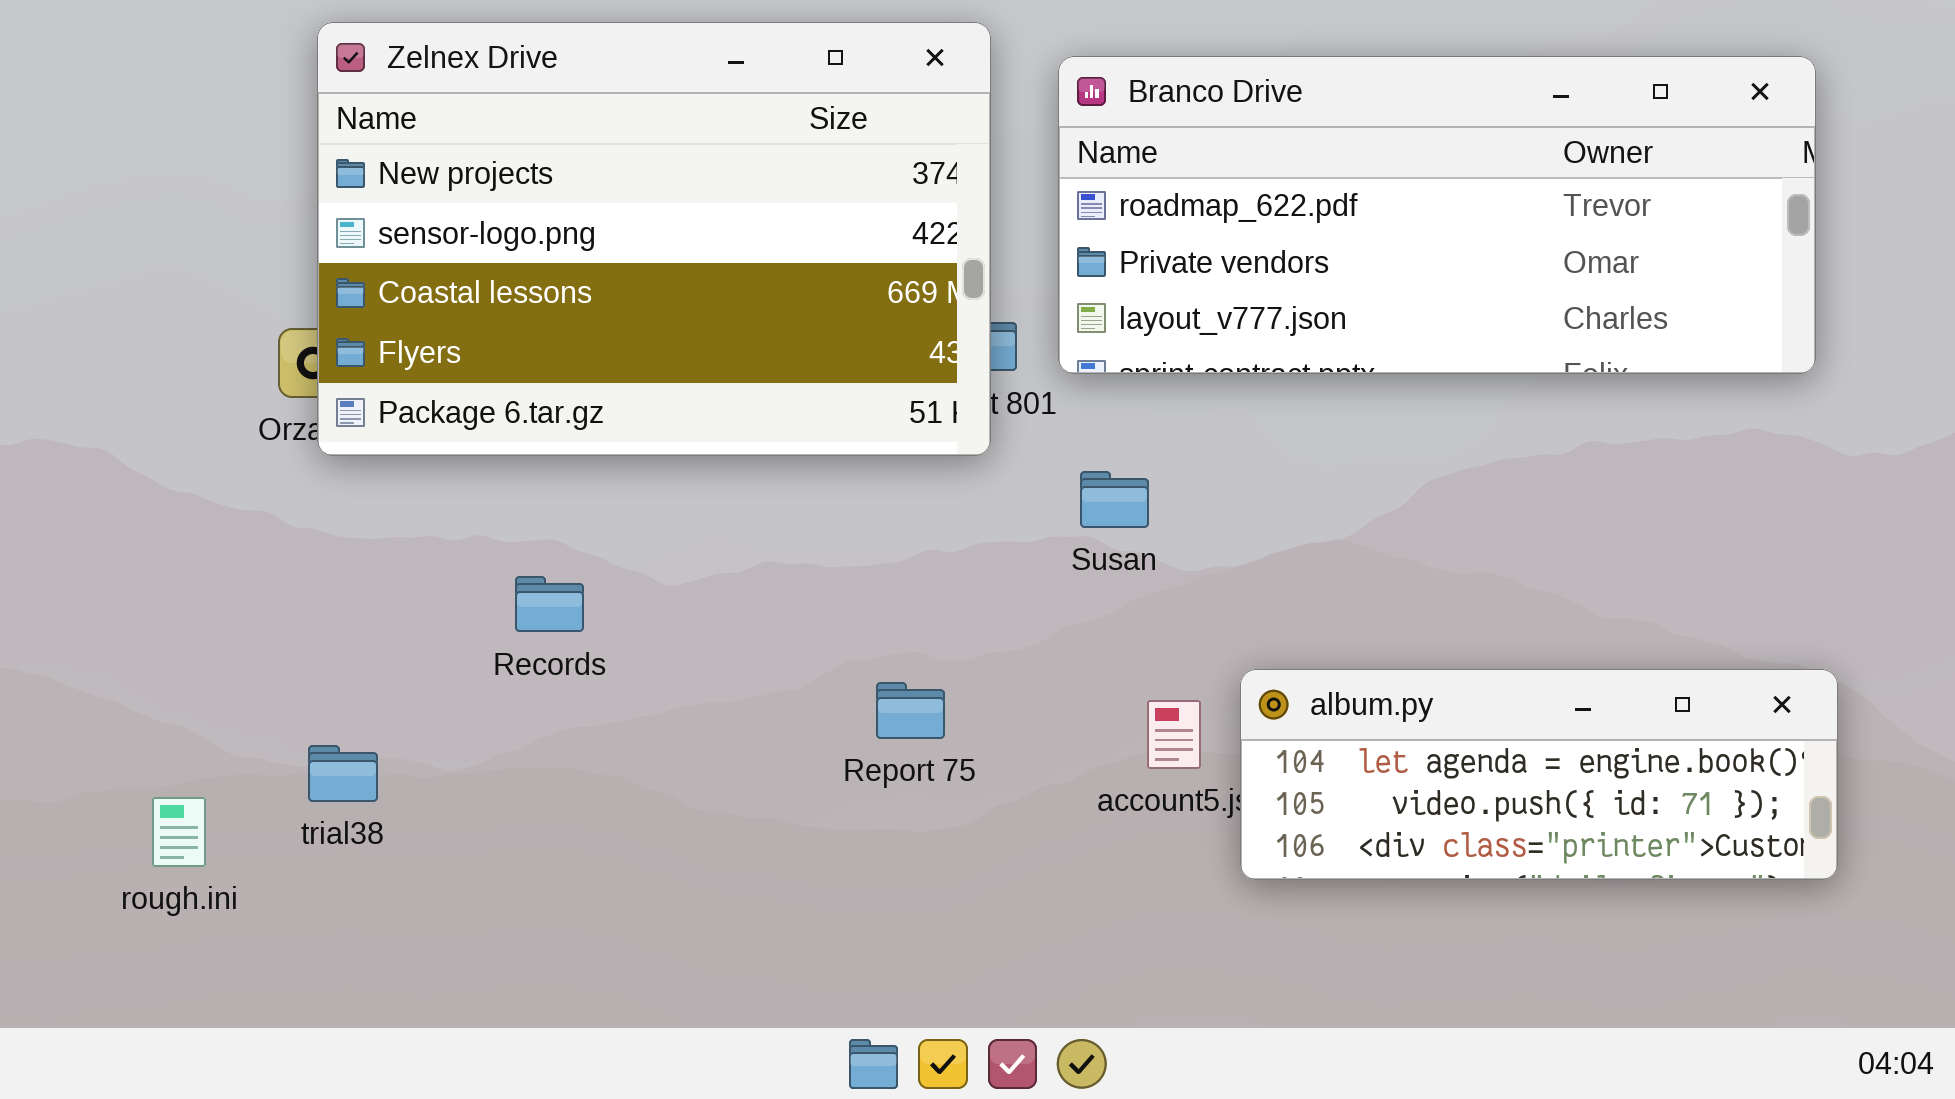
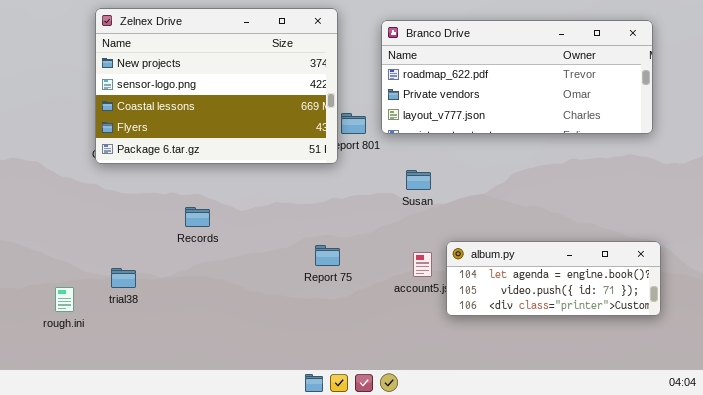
Zelnex Drive: [317,22,991,456] -> [95,8,338,164], moved
Susan: [1080,471,1149,528] -> [406,170,431,190], moved

